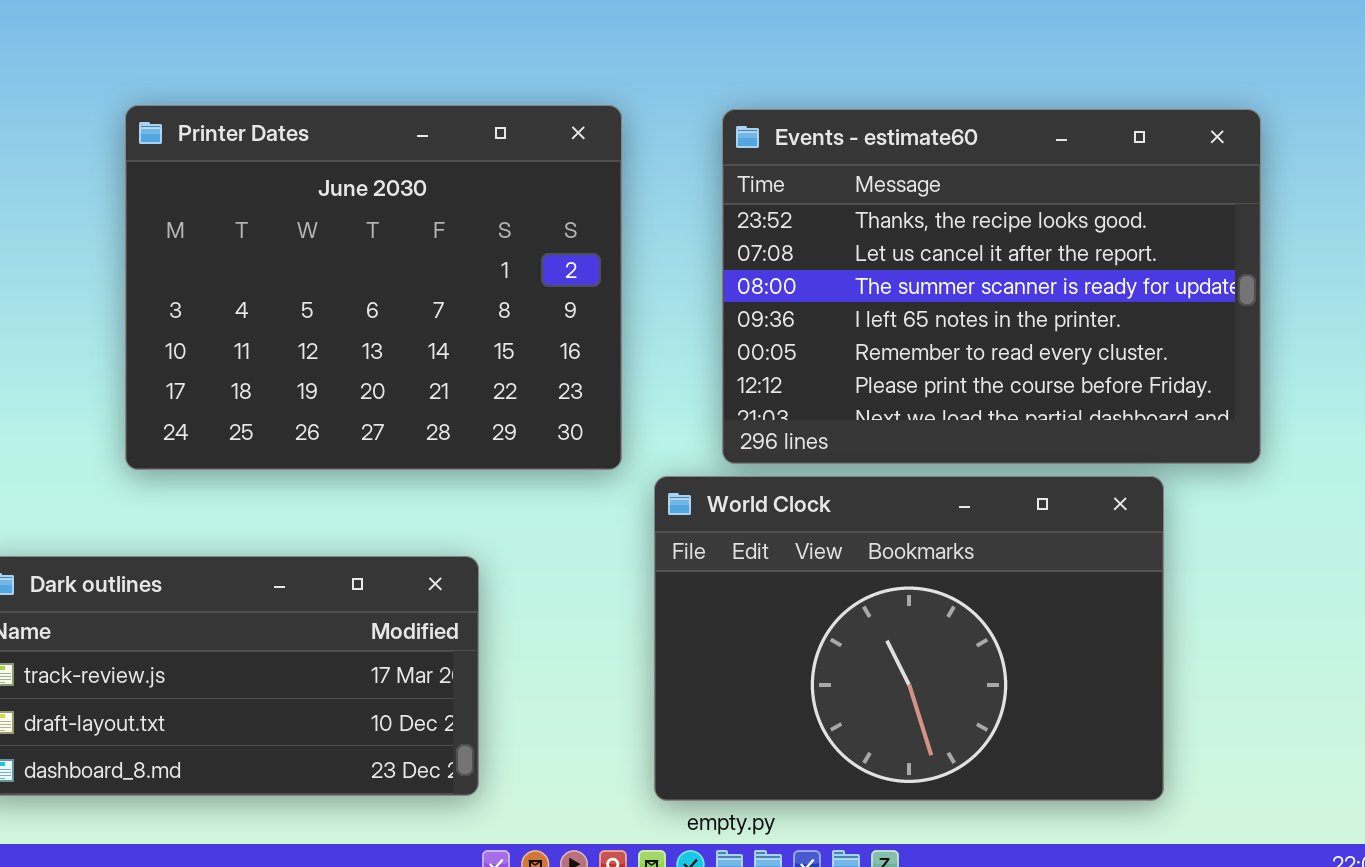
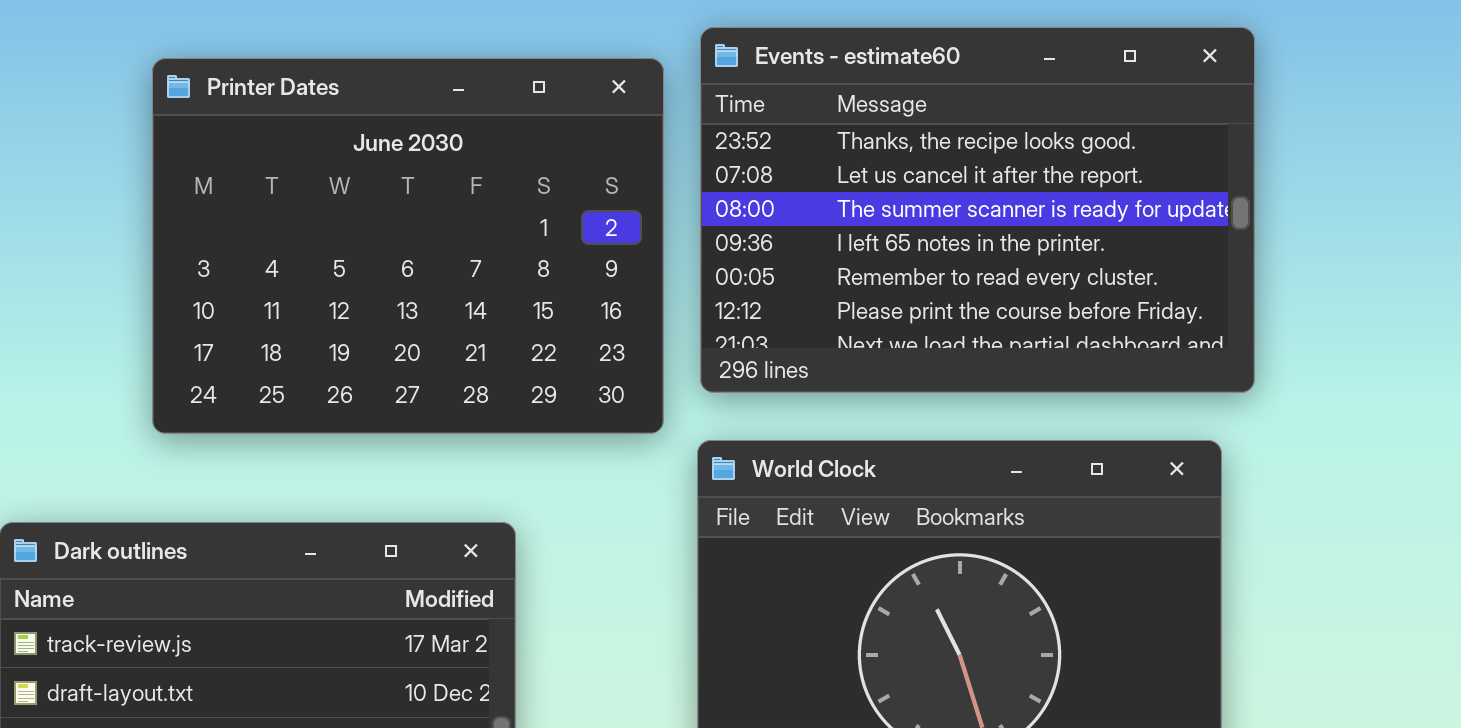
Events - estimate60: [722,109,1261,464] -> [700,27,1255,393], moved

